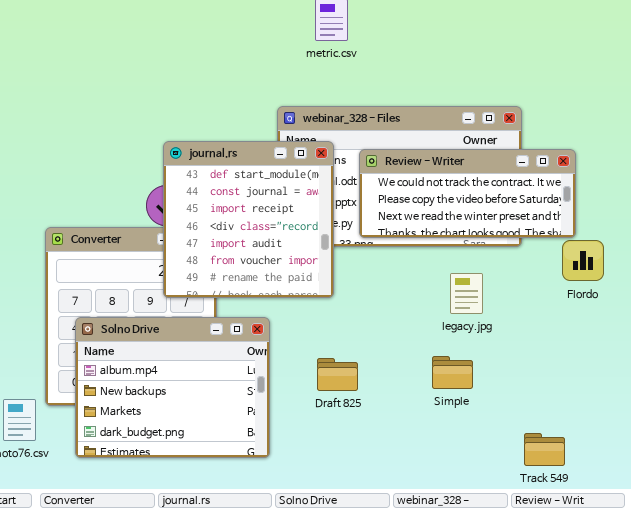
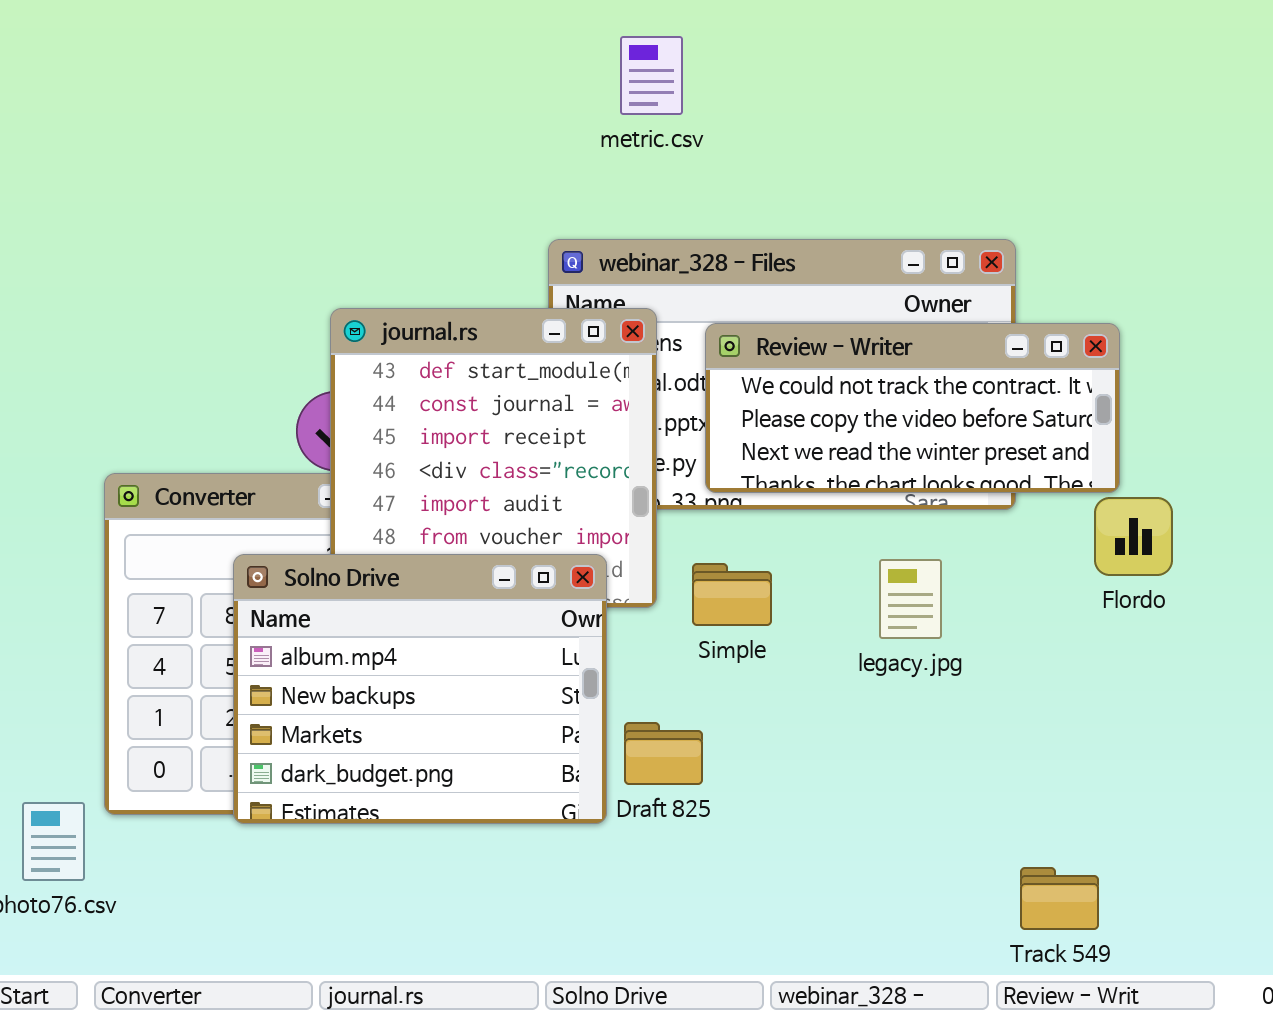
Solno Drive: [75,317,270,458] -> [233,554,607,824], moved
Simple: [432,356,473,389] -> [692,563,772,626], moved

